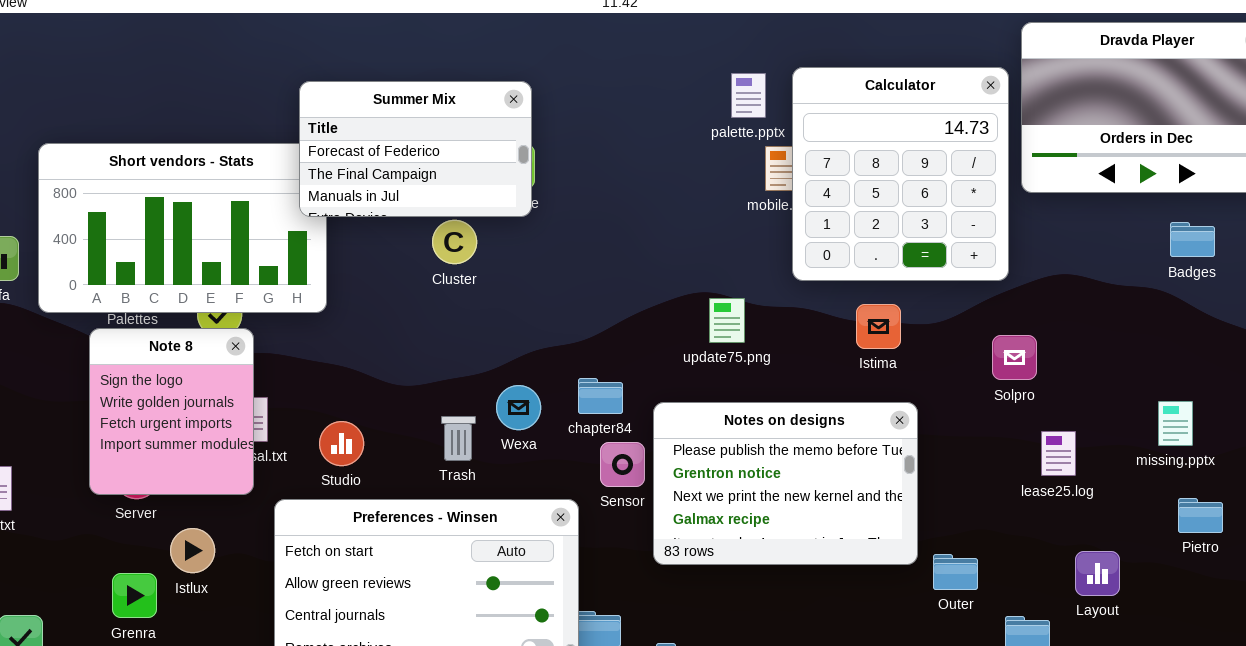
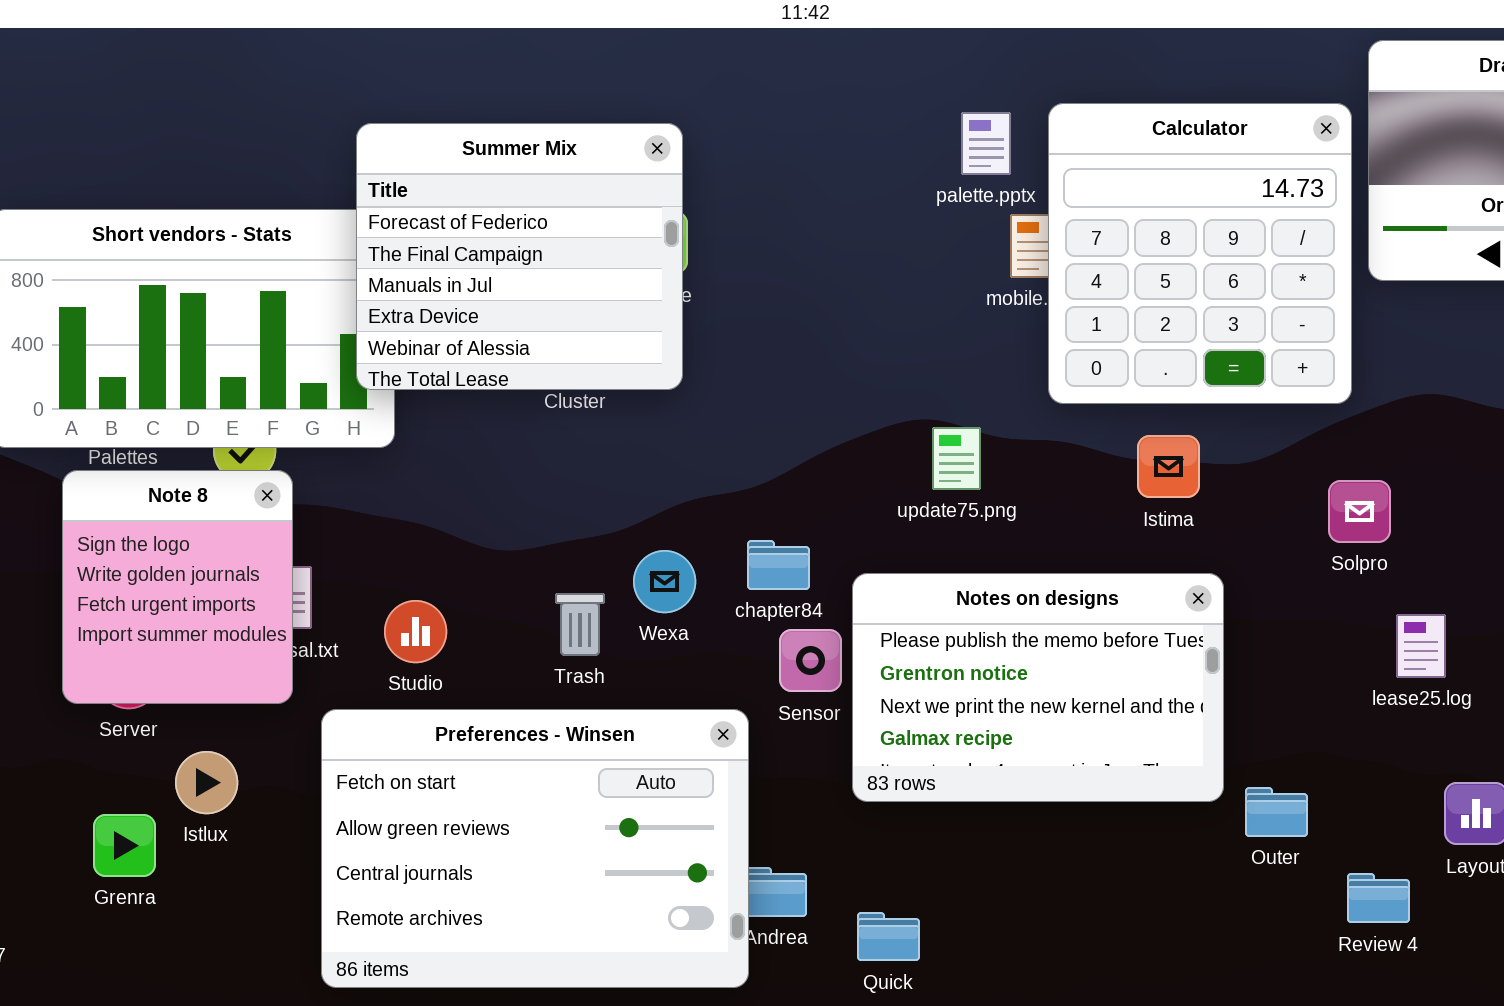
Summer Mix: [299,81,532,217] -> [356,123,683,390], resized

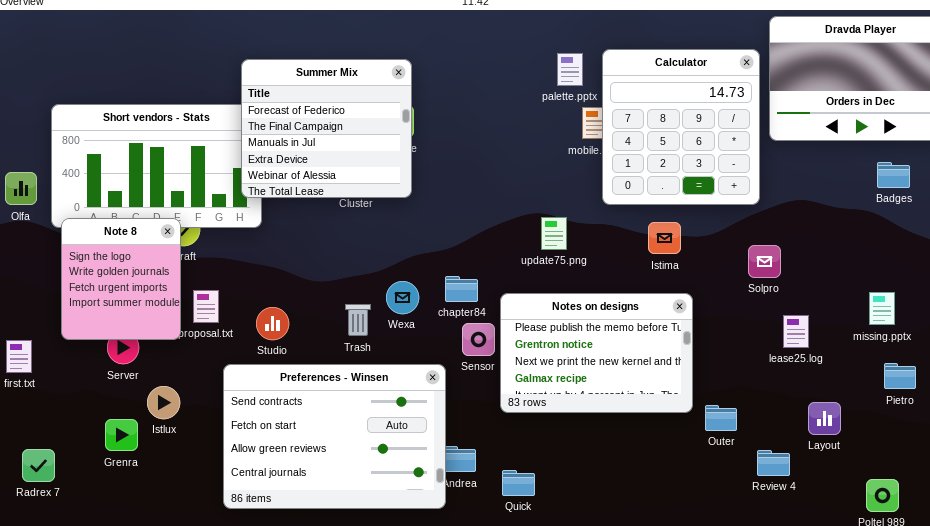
Note 8: [62,470,293,704] -> [61,218,181,340], moved
Preferences - Winsen: [321,709,749,988] -> [223,364,446,509], scrolled up 1 row

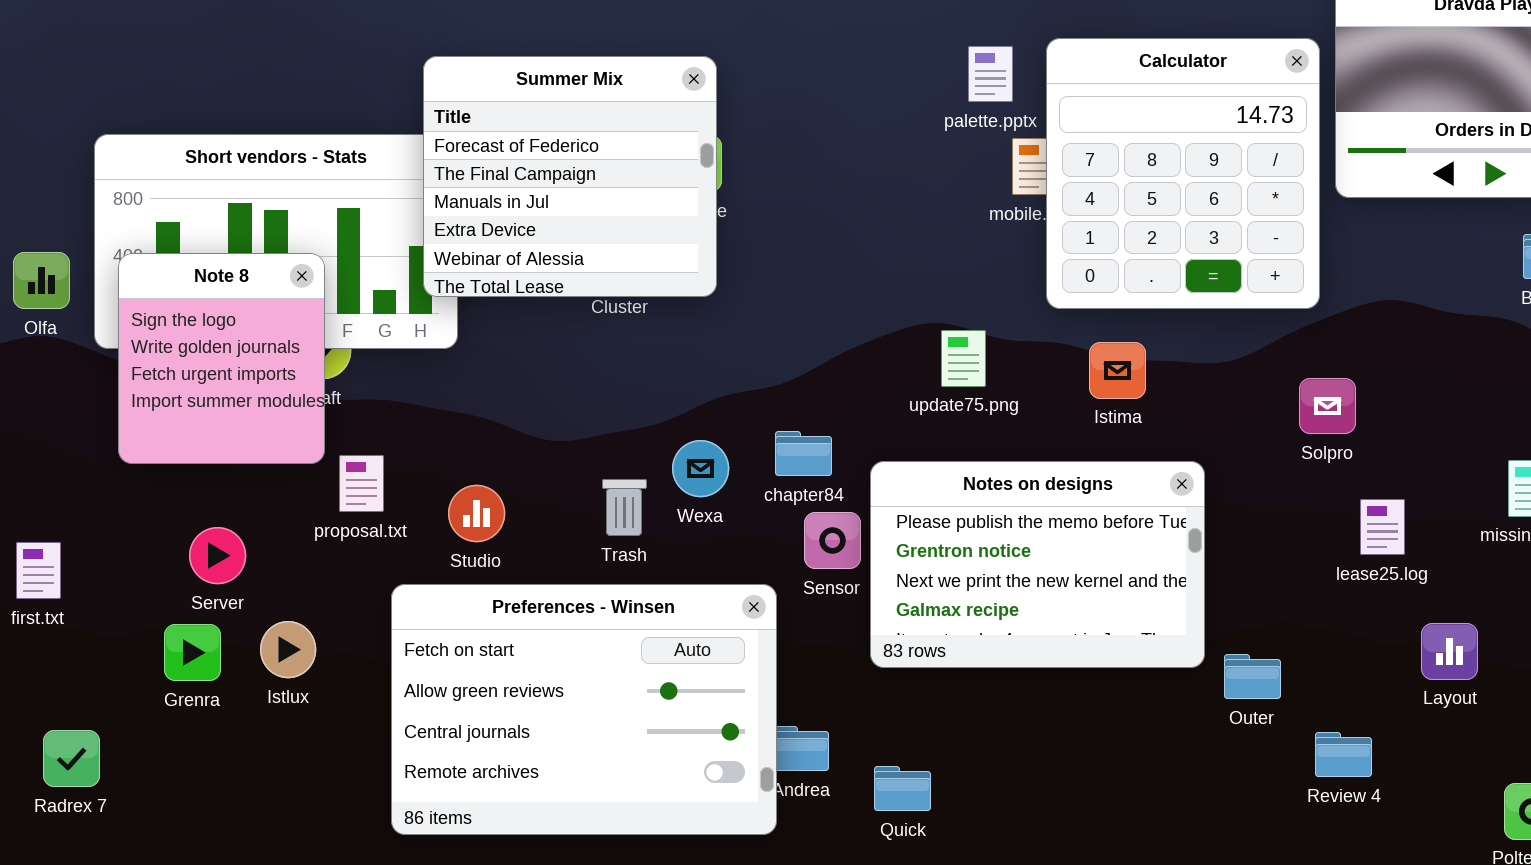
Note 8: [61,218,181,340] -> [118,253,325,464], moved
Istima: [648,222,681,254] -> [1089,342,1146,399], moved
Preferences - Winsen: [223,364,446,509] -> [391,584,777,835], scrolled down 1 row
Layout: [808,402,841,435] -> [1421,623,1478,680], moved
Grenra: [105,419,138,451] -> [164,624,221,681], moved

